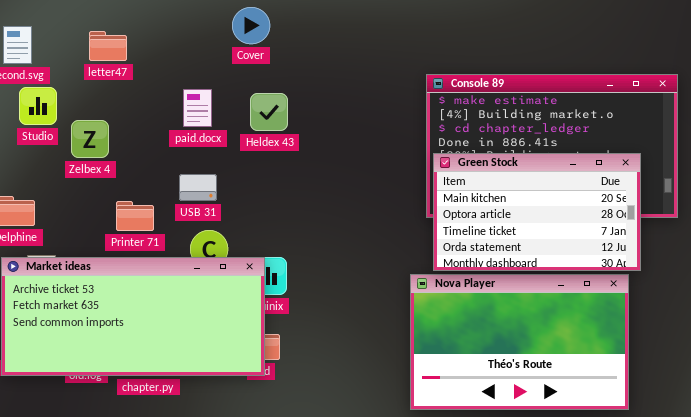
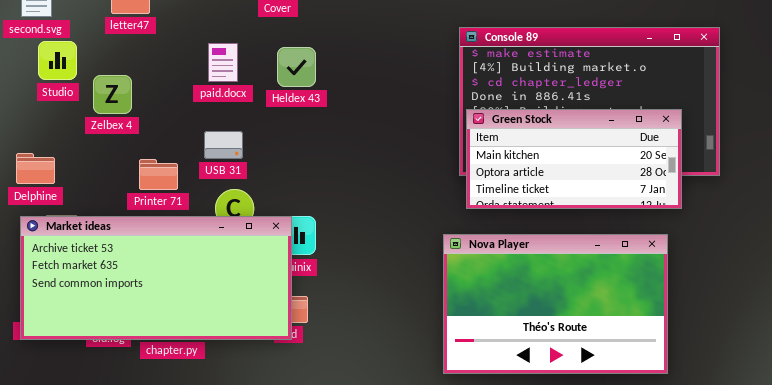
Green Stock: [433,153,641,271] -> [466,109,682,209], resized

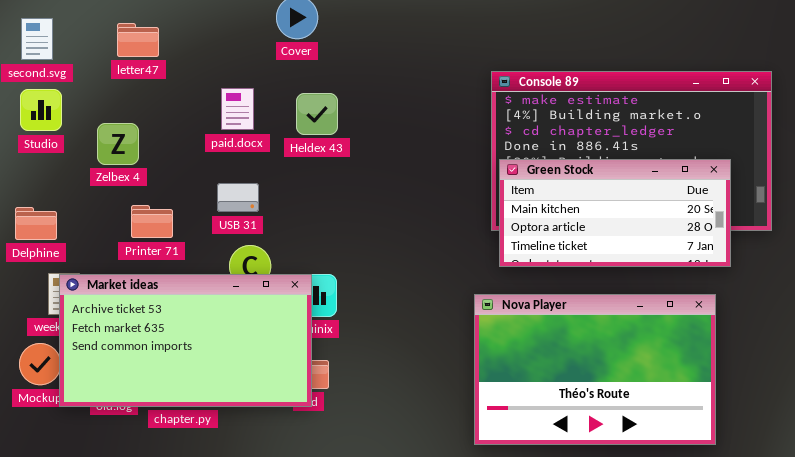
Studio: [38,41,77,80] -> [20,89,62,131], moved
Printer 71: [139,159,178,190] -> [131,205,173,238], moved
Market ideas: [20,216,292,340] -> [59,274,312,407], resized

